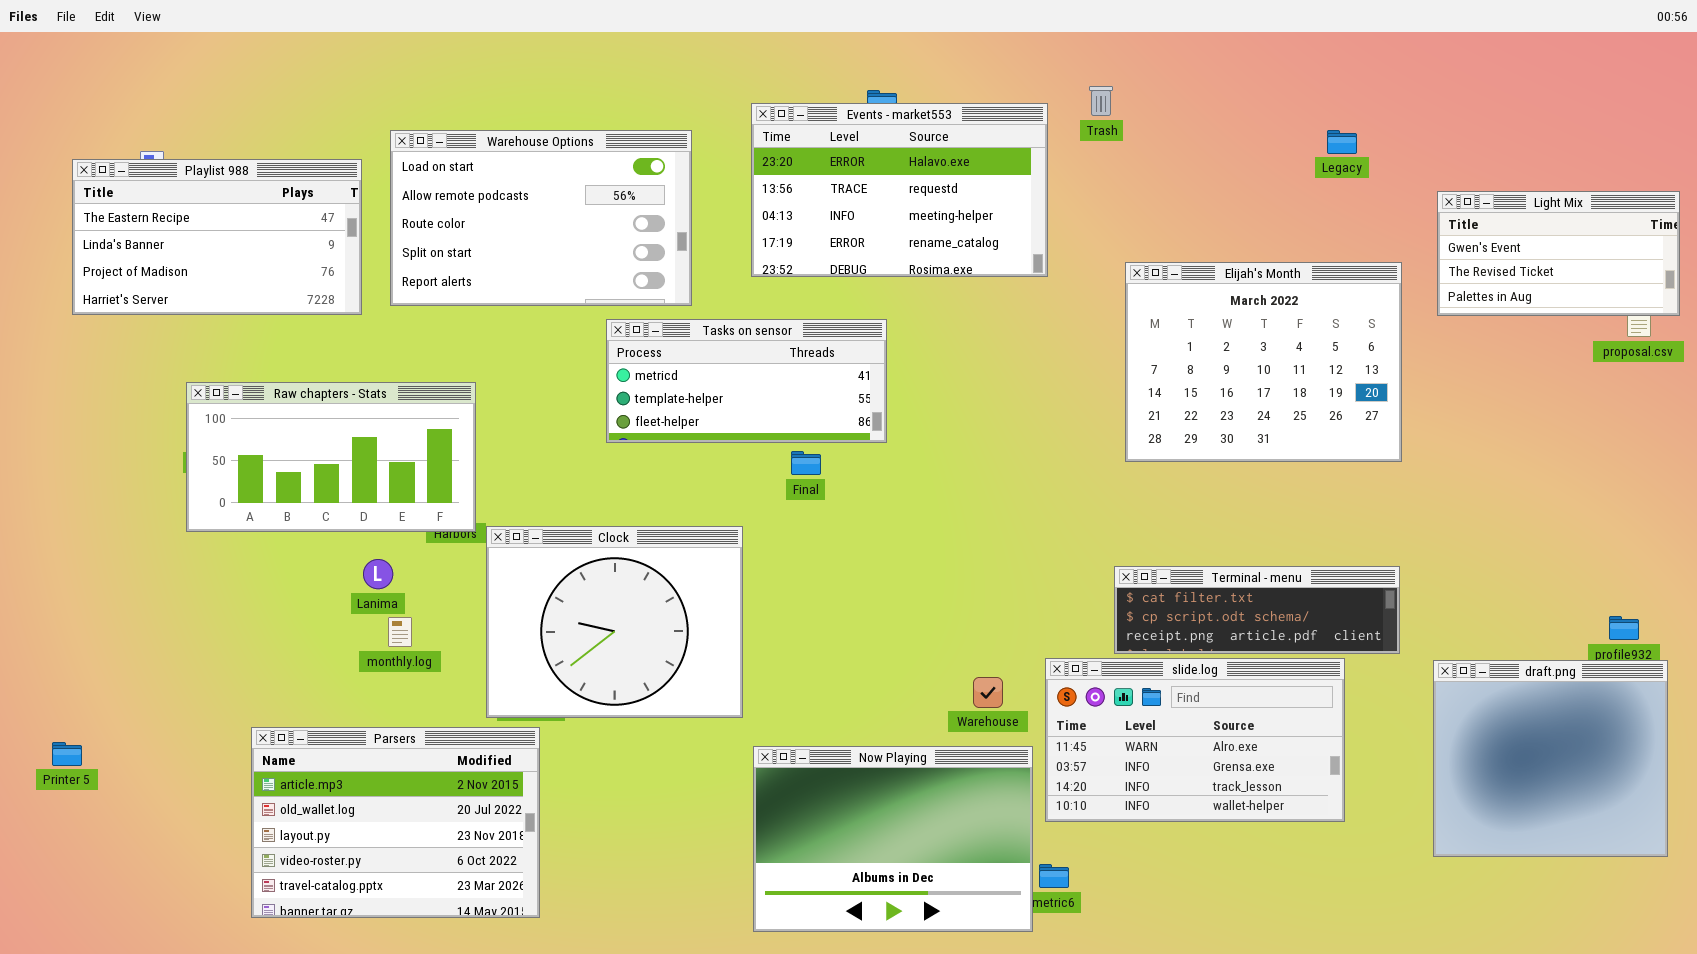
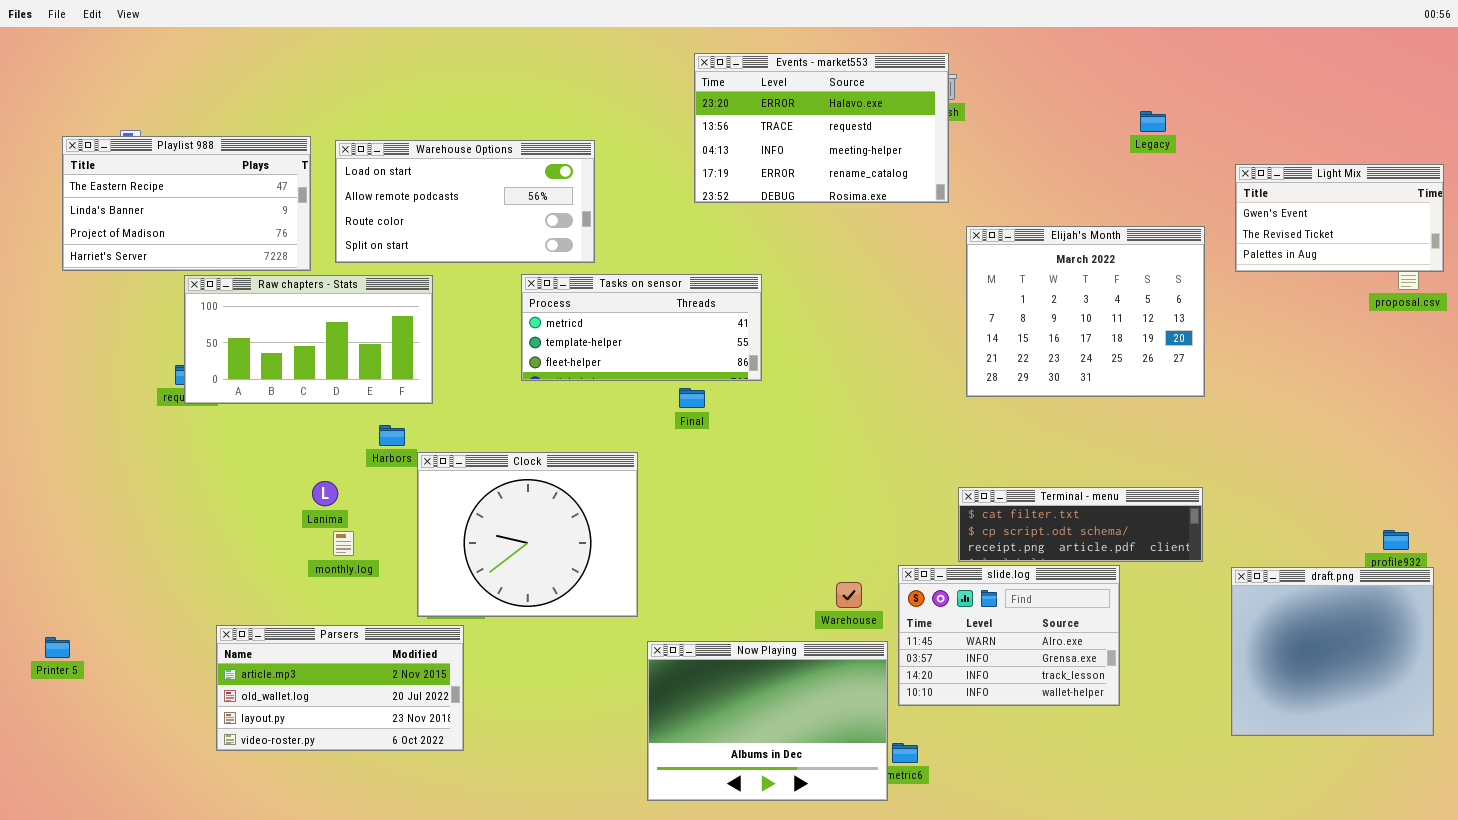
Events - market553: [751,103,1048,277] -> [694,53,949,203], moved
Warehouse Options: [390,130,692,306] -> [335,140,595,263], resized
Raw chapters - Stats: [186,382,476,532] -> [184,275,433,404], moved
slide.log: [1045,658,1345,822] -> [898,565,1120,706], resized
Parsers: [251,727,540,918] -> [216,625,464,751], resized

